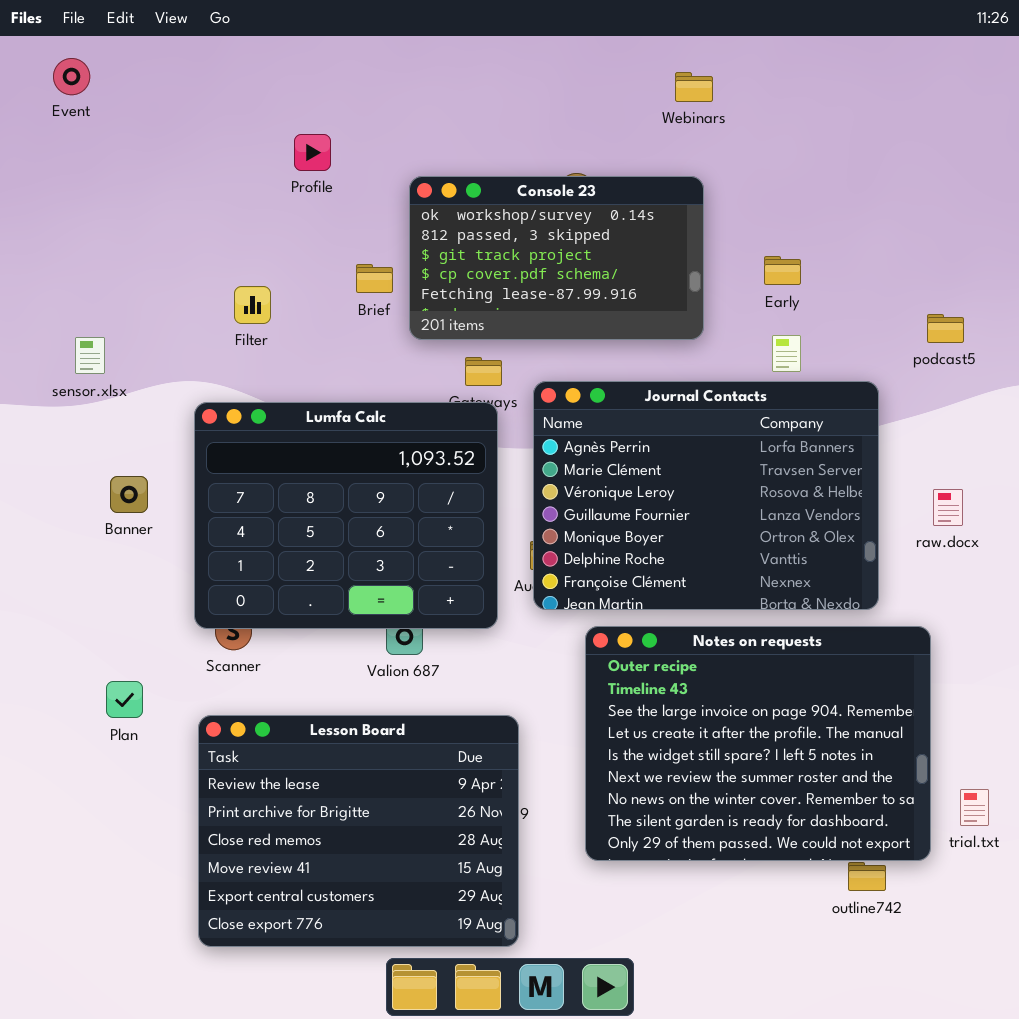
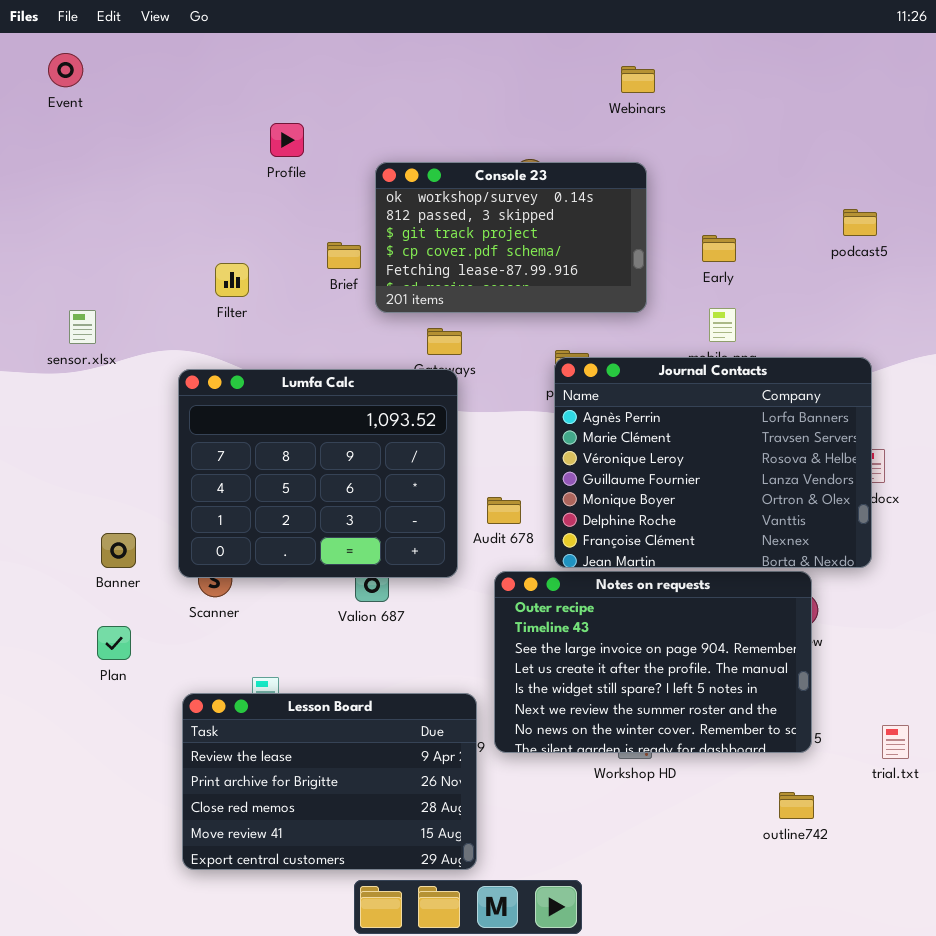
podcast5: [927,314,964,343] -> [843,209,877,236], moved
Journal Contacts: [533,381,879,610] -> [554,357,872,568], moved
Banner: [110,476,148,513] -> [101,533,136,568], moved
Notes on requests: [585,626,931,861] -> [494,571,812,753], moved, resized
Lesson Board: [198,715,519,947] -> [182,693,477,870], resized

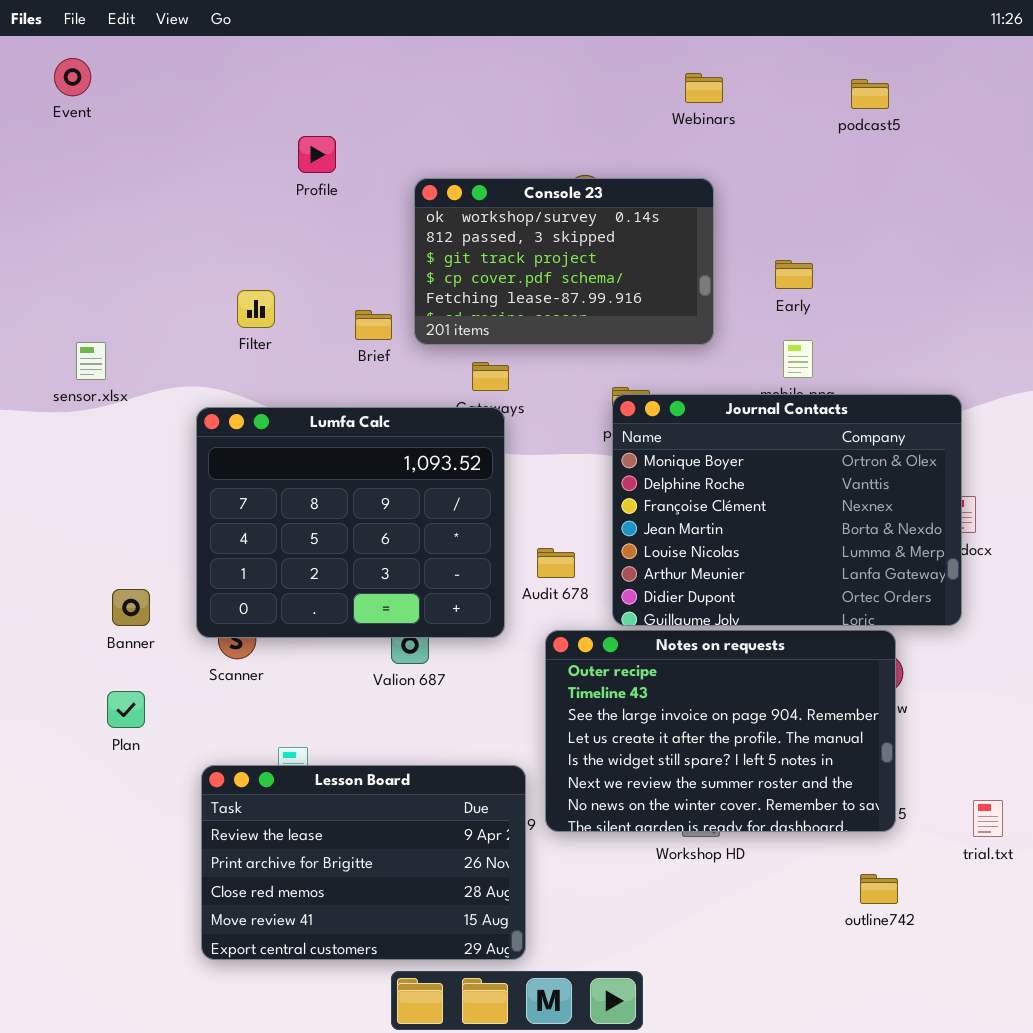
podcast5: [843,209,877,236] -> [851,79,889,109], moved
Brief: [327,242,361,269] -> [355,310,392,340], moved
Journal Contacts: [554,357,872,568] -> [612,394,962,626], scrolled down 4 rows

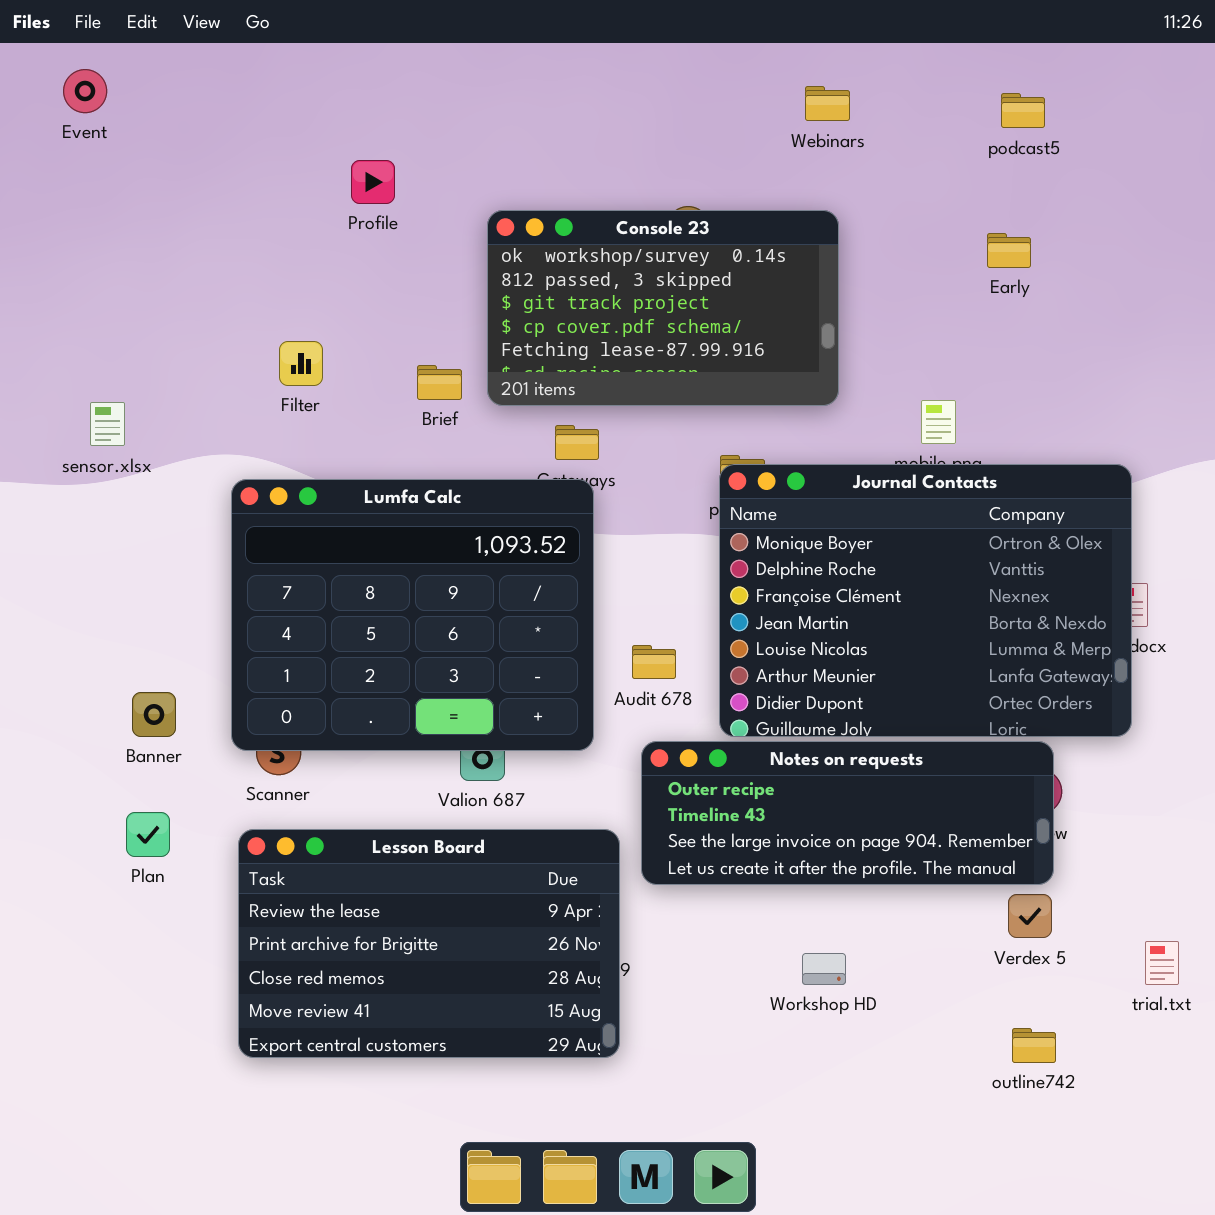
Early: [775,260,813,289] -> [987,233,1031,268], moved
Notes on requests: [545,630,896,832] -> [641,741,1054,885], resized
Lesson Board: [201,765,526,960] -> [238,829,620,1058], moved

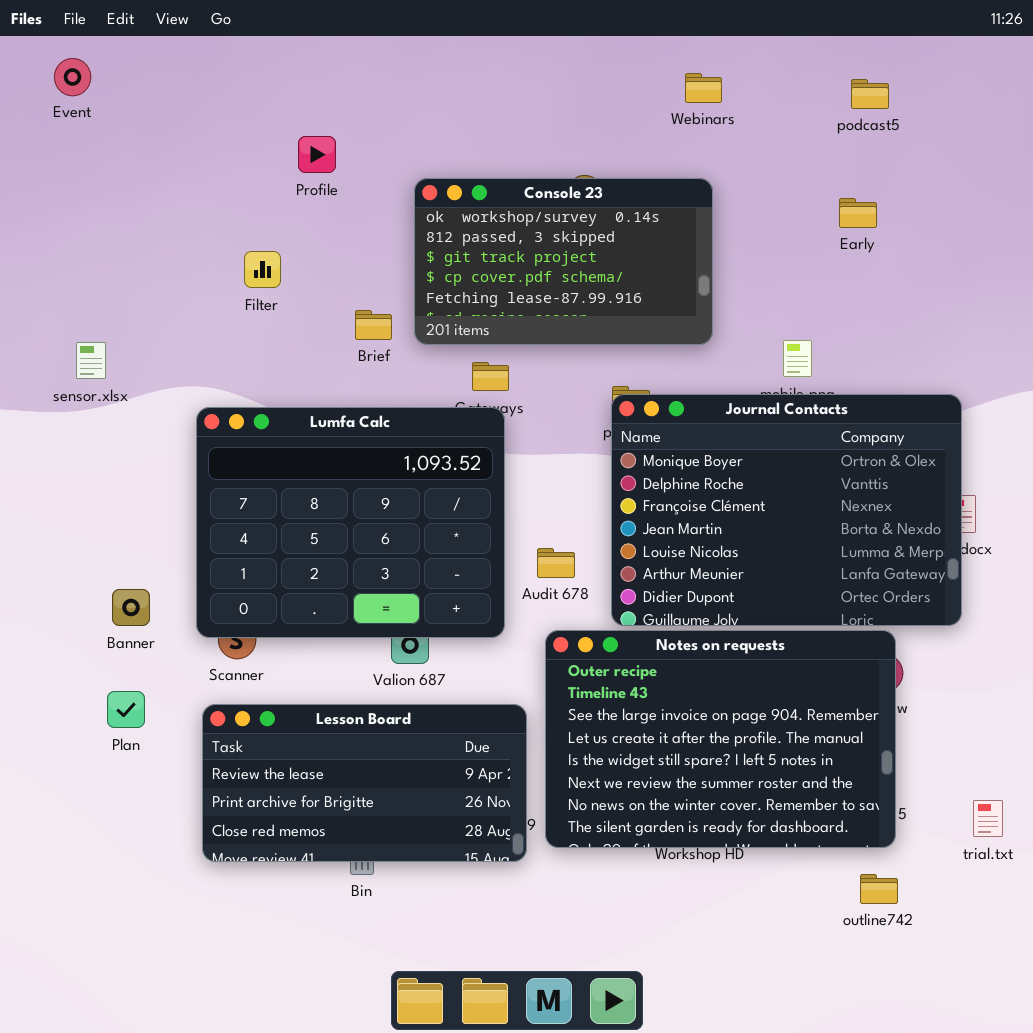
Filter: [279,341,323,386] -> [244,251,281,288], moved
Notes on requests: [641,741,1054,885] -> [545,630,896,848], resized
Lesson Board: [238,829,620,1058] -> [202,704,527,862], resized

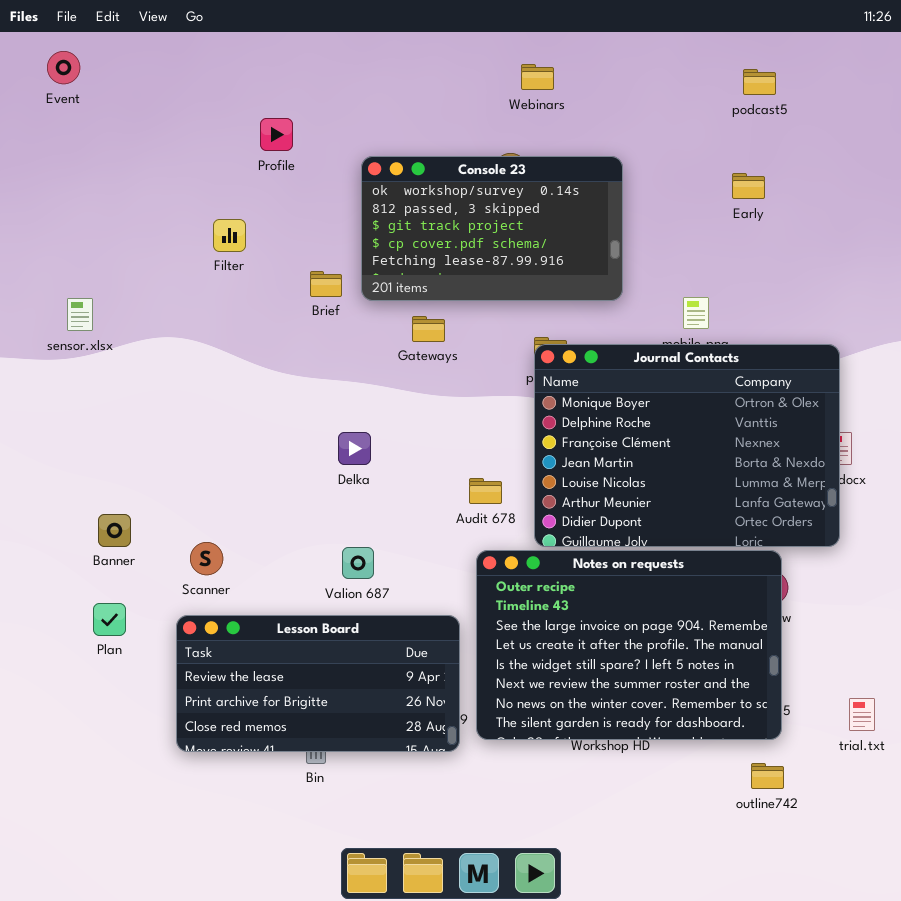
Webinars: [685,73,722,103] -> [521,64,554,90], moved
Lumfa Calc: [196,407,505,638] -> none, closed

